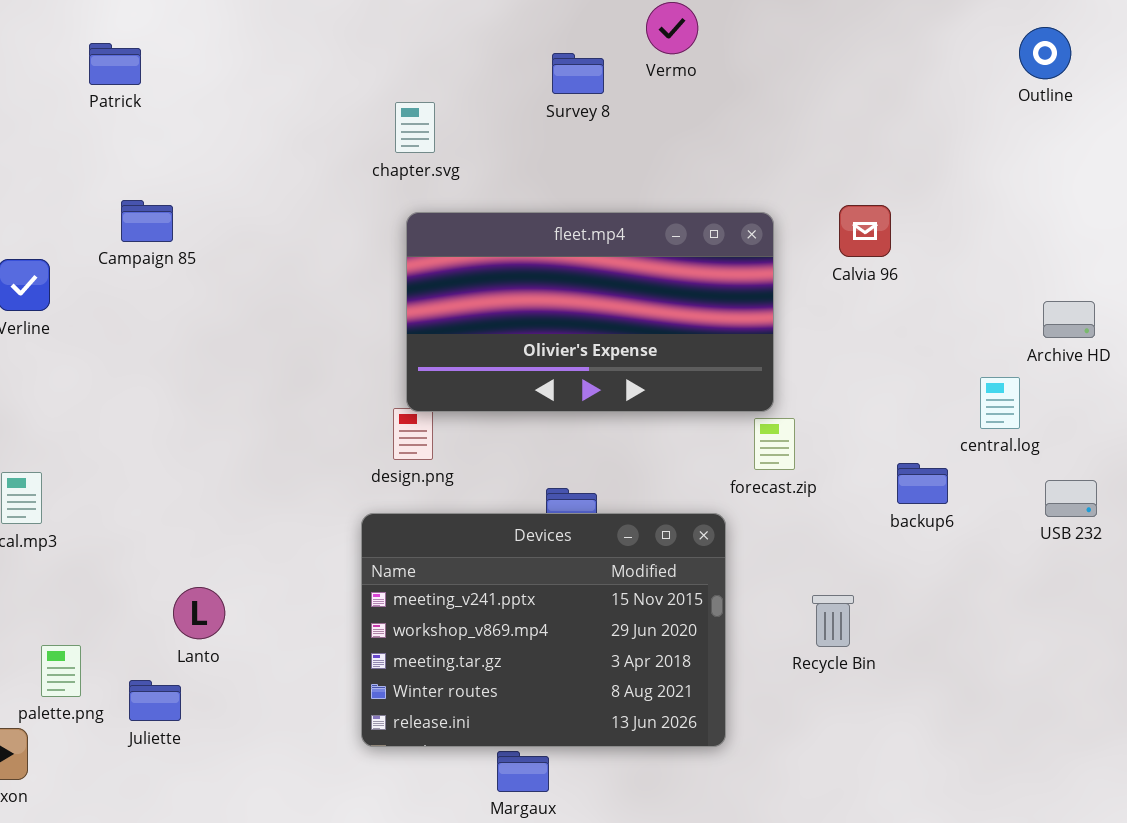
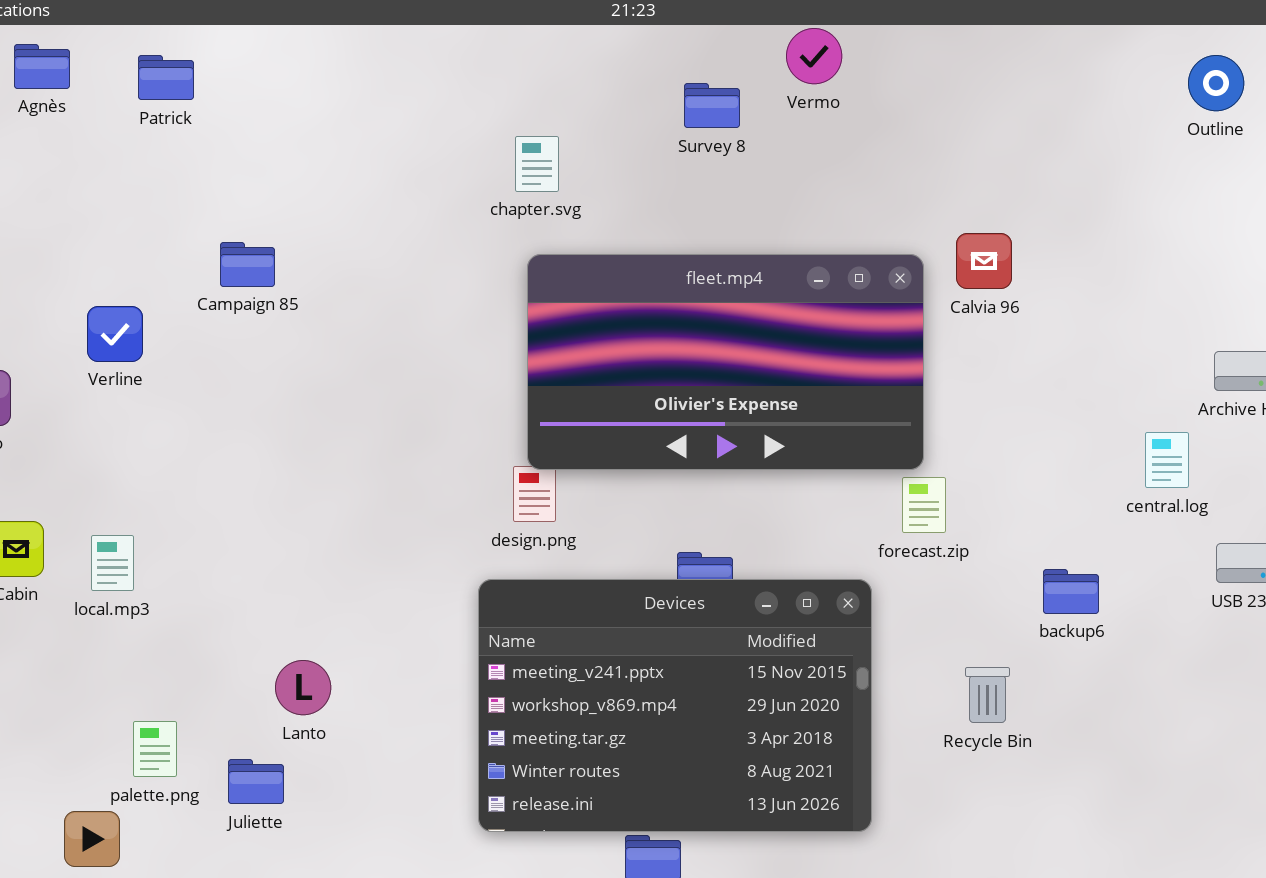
Patrick: [89,43,141,85] -> [138,55,194,100], moved
Calvia 96: [839,205,891,257] -> [956,233,1012,289], moved
backup6: [897,463,948,504] -> [1043,569,1099,614], moved

